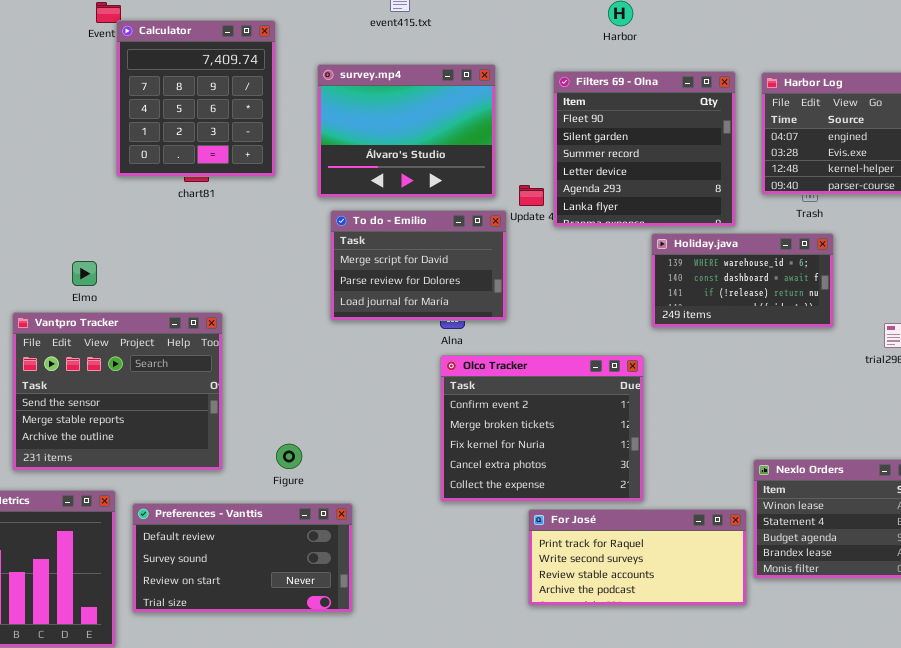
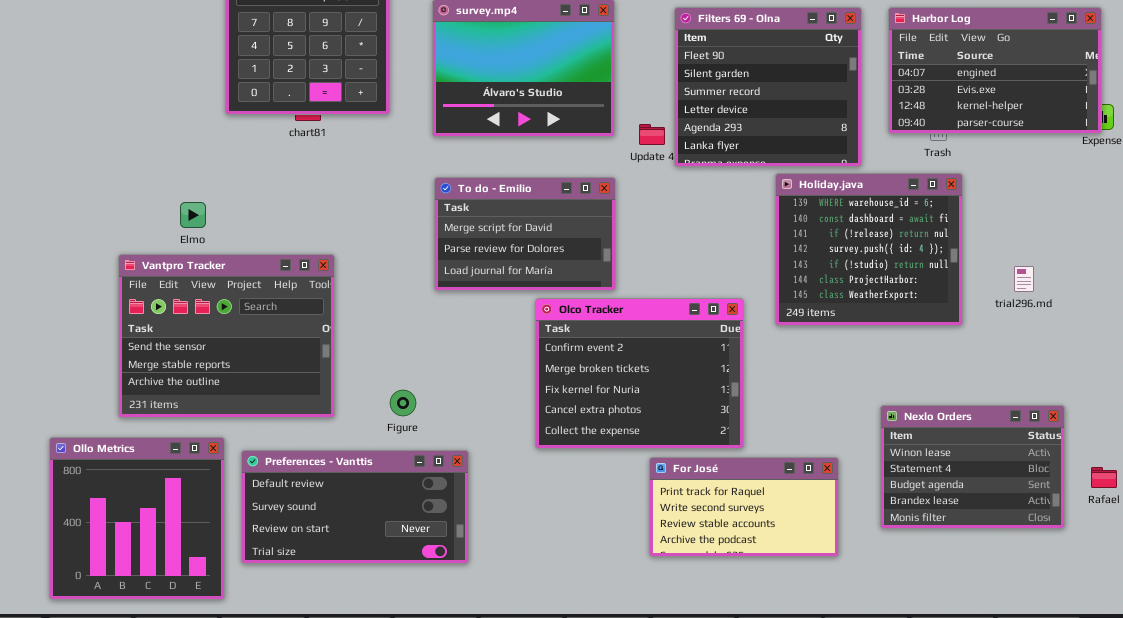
To do - Emilio: [330,210,507,321] -> [434,177,616,291], moved
Holiday.java: [651,233,834,328] -> [775,173,963,326], resized
Olco Tracker: [440,355,644,502] -> [535,298,744,449], moved
For José: [528,509,747,606] -> [649,457,839,557], resized

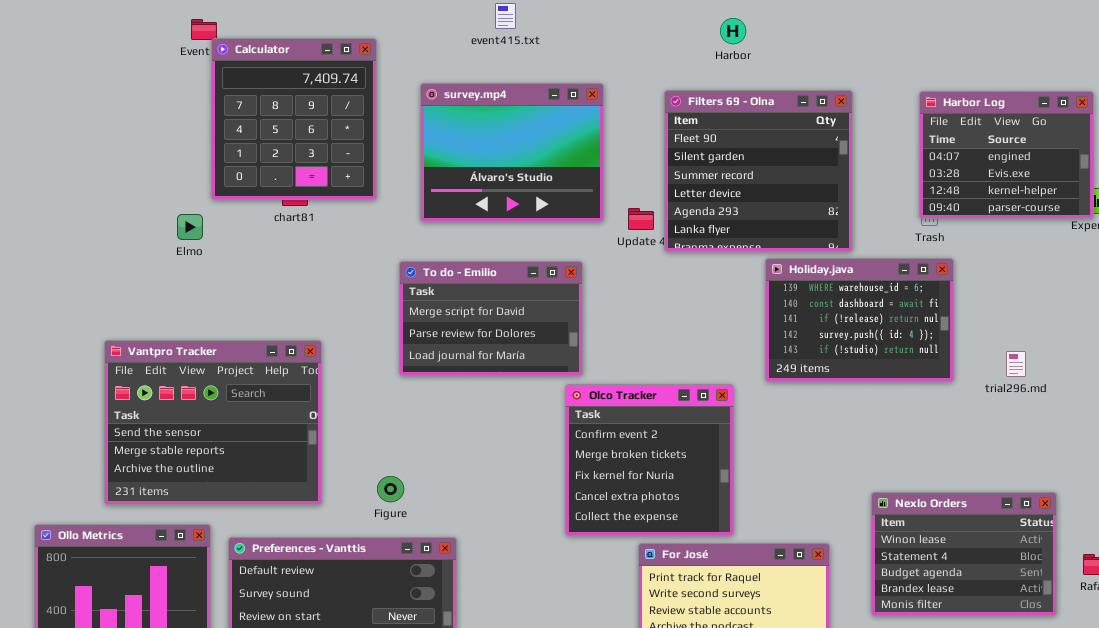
Harbor Log: [888,7,1102,134] -> [919,91,1094,219], resized
Holiday.java: [775,173,963,326] -> [765,258,954,382], resized
To do - Emilio: [434,177,616,291] -> [399,261,583,376], moved
Elmo: [180,202,206,228] -> [177,214,203,240], moved
Olco Tracker: [535,298,744,449] -> [565,384,734,536], resized

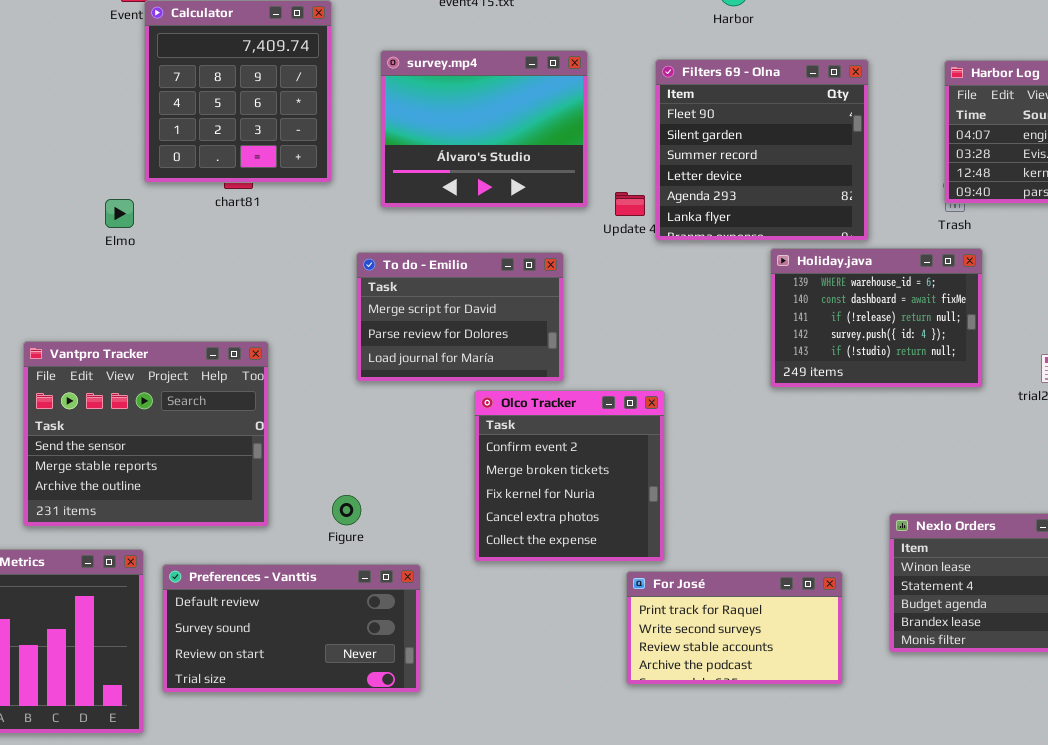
Olco Tracker: [565,384,734,536] -> [474,390,665,562], moved

